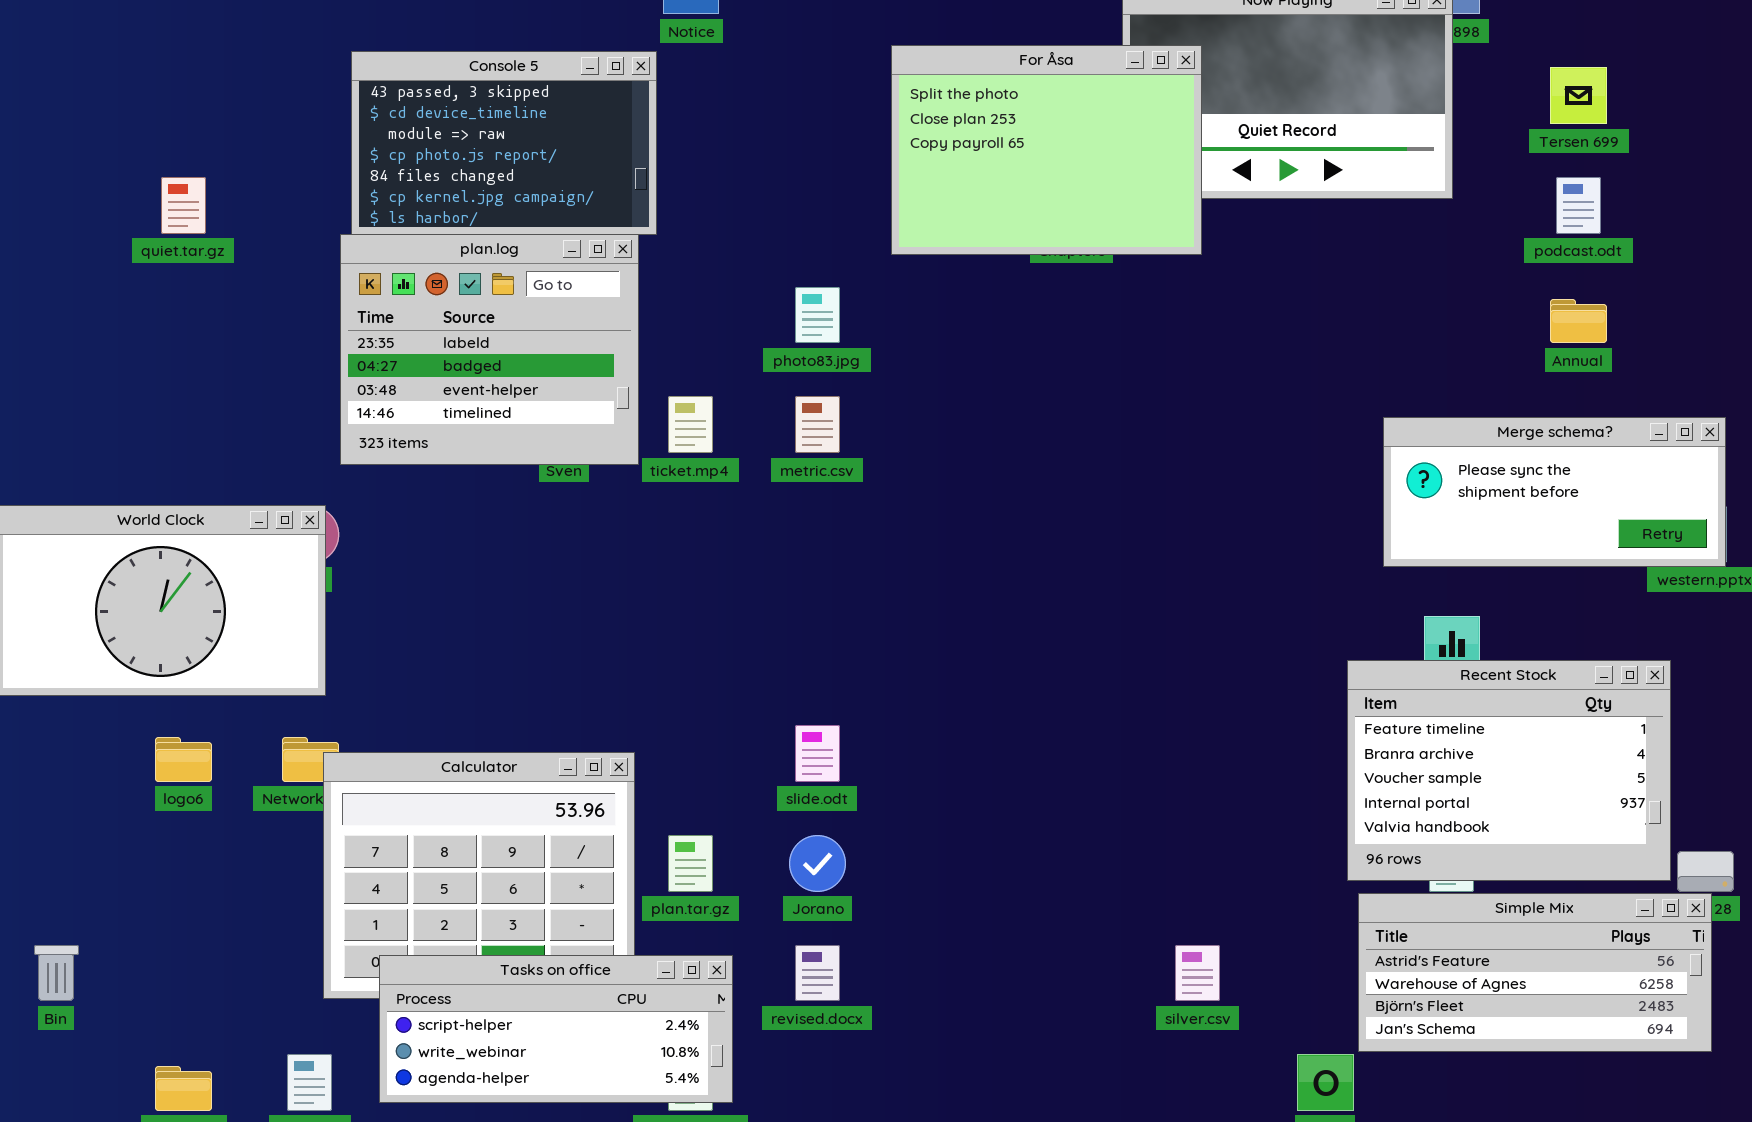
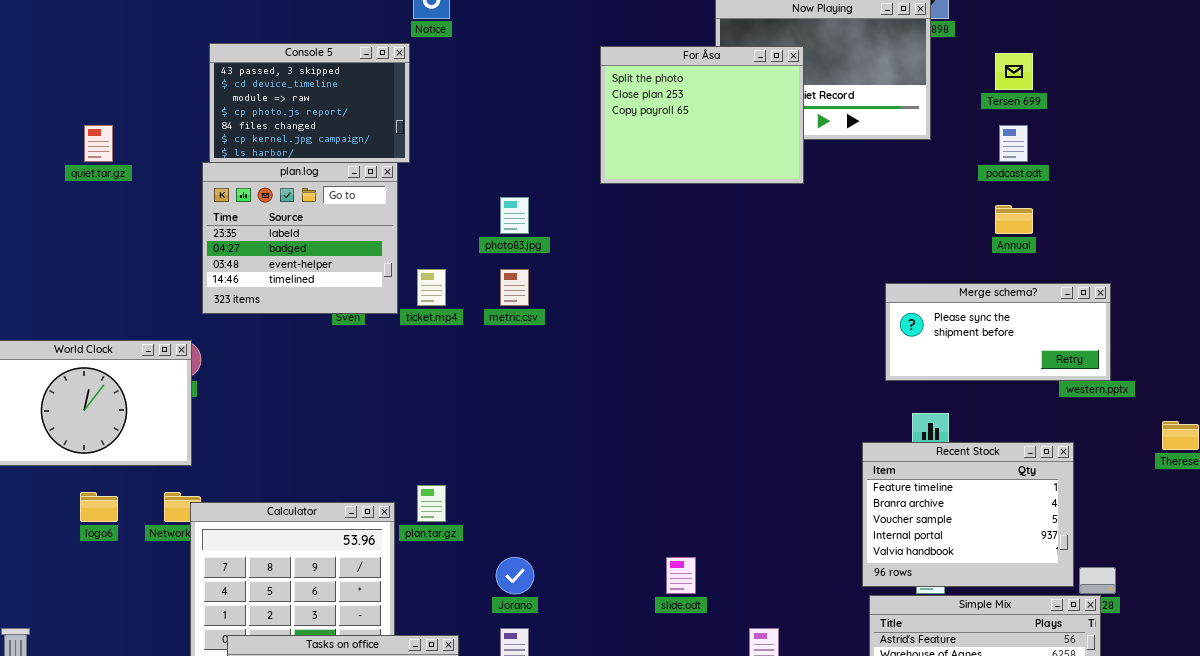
For Åsa: [891,45,1202,255] -> [600,46,804,184], moved
slide.odt: [795,725,840,782] -> [666,557,696,594], moved
plan.tar.gz: [668,835,713,892] -> [417,485,446,522], moved

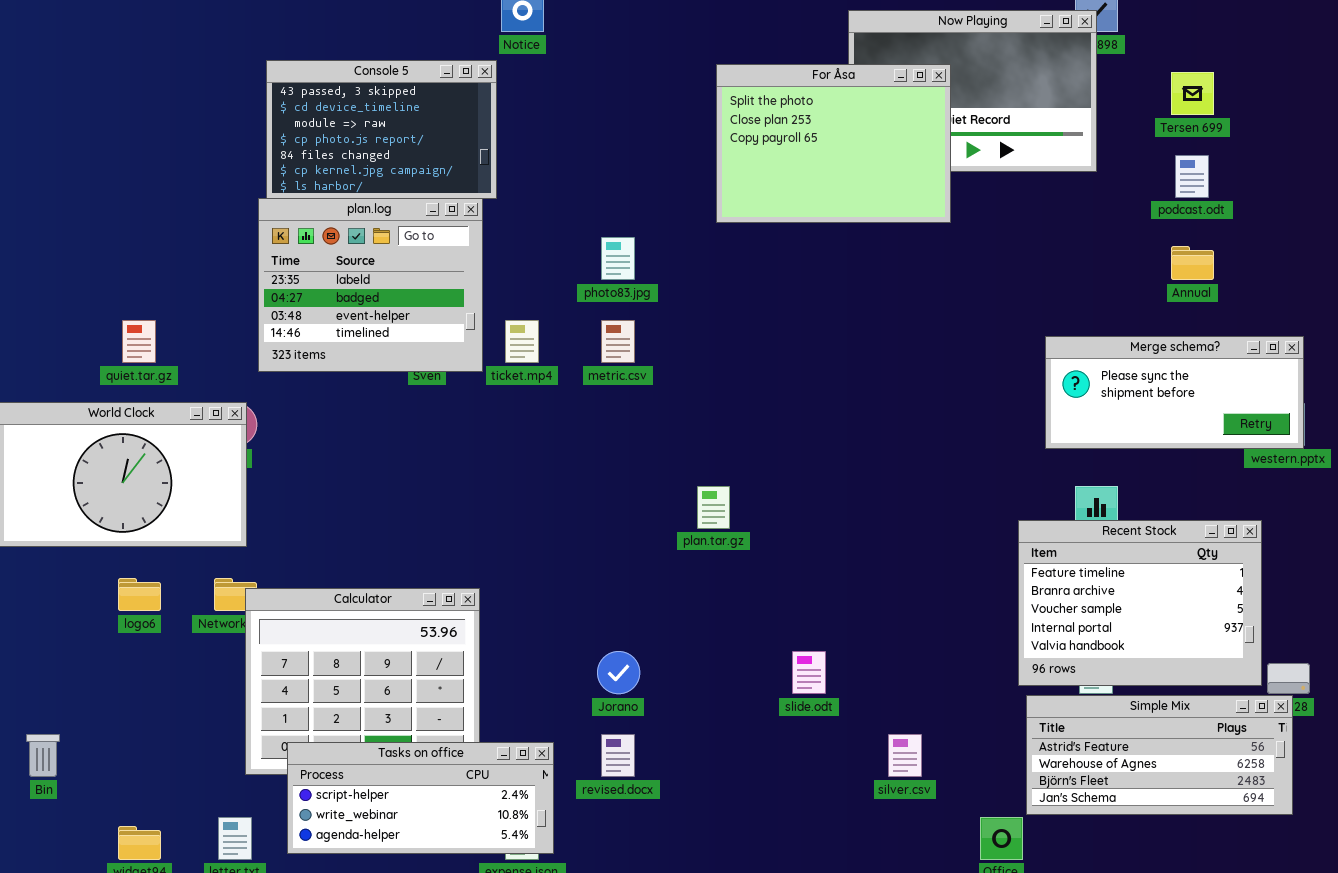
quiet.tar.gz: [84,125,113,162] -> [122,320,156,363], moved
plan.tar.gz: [417,485,446,522] -> [697,486,730,529], moved

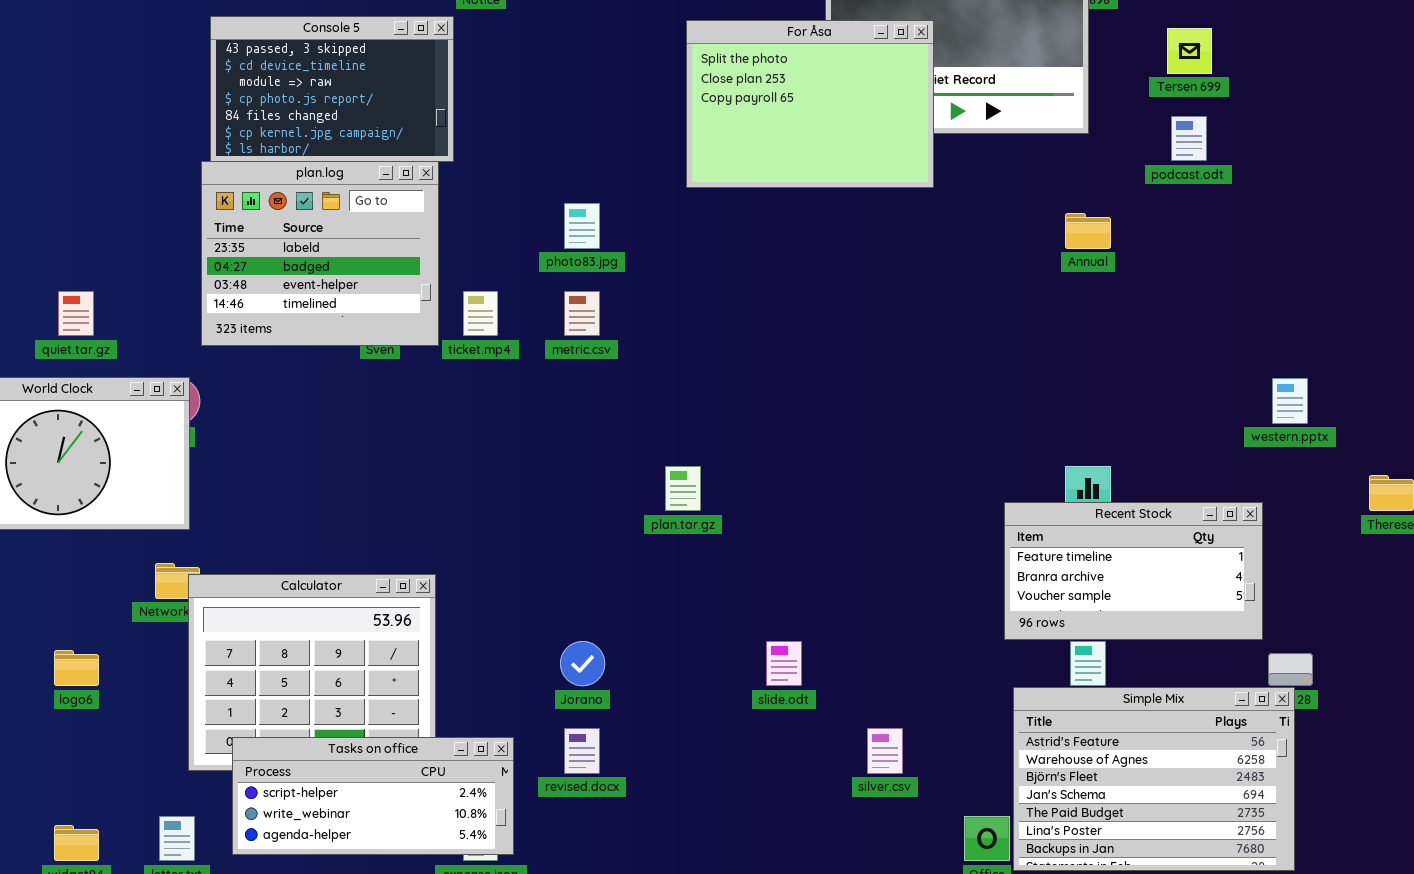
Annual: [1171,246,1214,280] -> [1065,213,1111,249], moved
Merge schema?: [1045,336,1304,449] -> none, closed
Recent Stock: [1018,520,1262,686] -> [1004,502,1263,640], resized
logo6: [118,578,161,611] -> [54,650,99,686], moved
Simple Mix: [1026,695,1293,815] -> [1013,687,1295,871], resized

